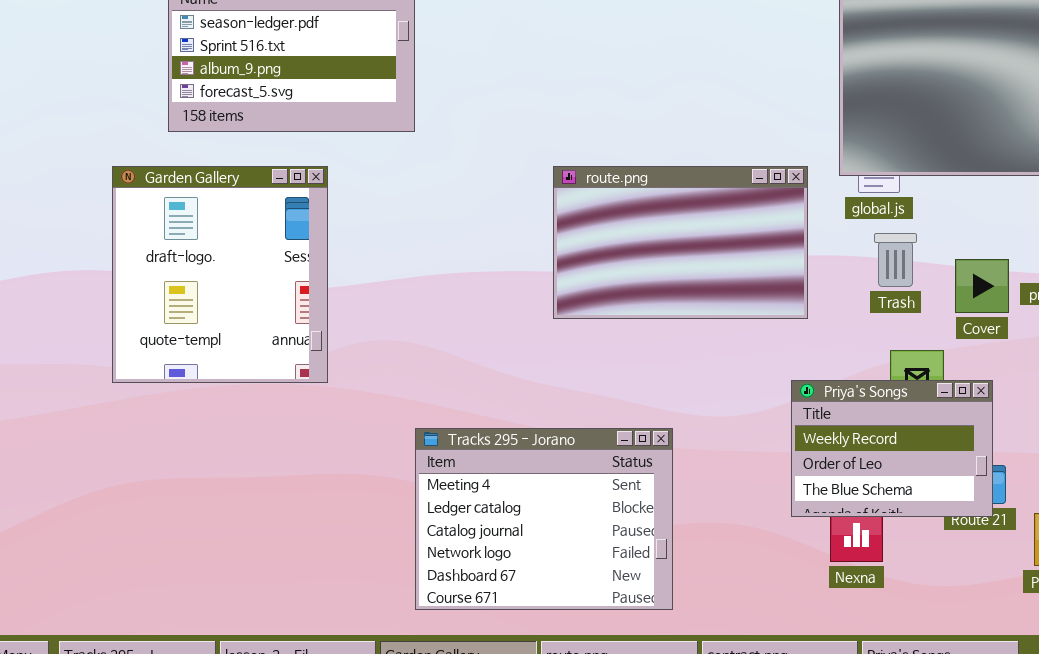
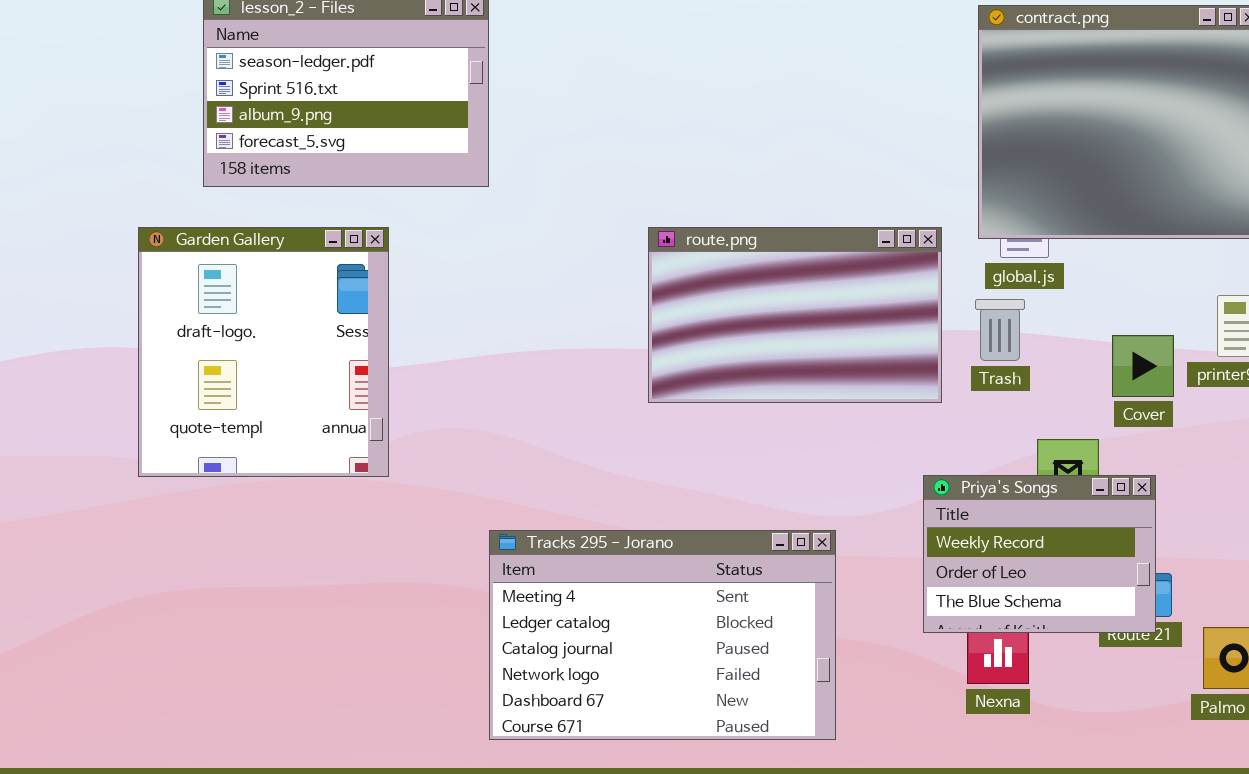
Trash: [874,233,917,287] -> [975,299,1025,361], moved
Tracks 295 - Jorano: [415,428,673,610] -> [489,530,836,740], resized

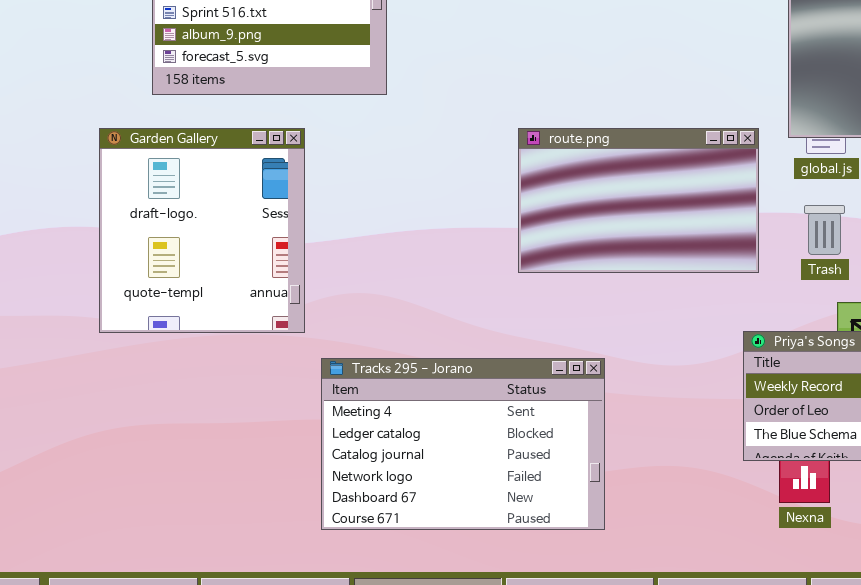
Trash: [975,299,1025,361] -> [804,205,845,255], moved
Tracks 295 - Jorano: [489,530,836,740] -> [321,358,605,530], moved

